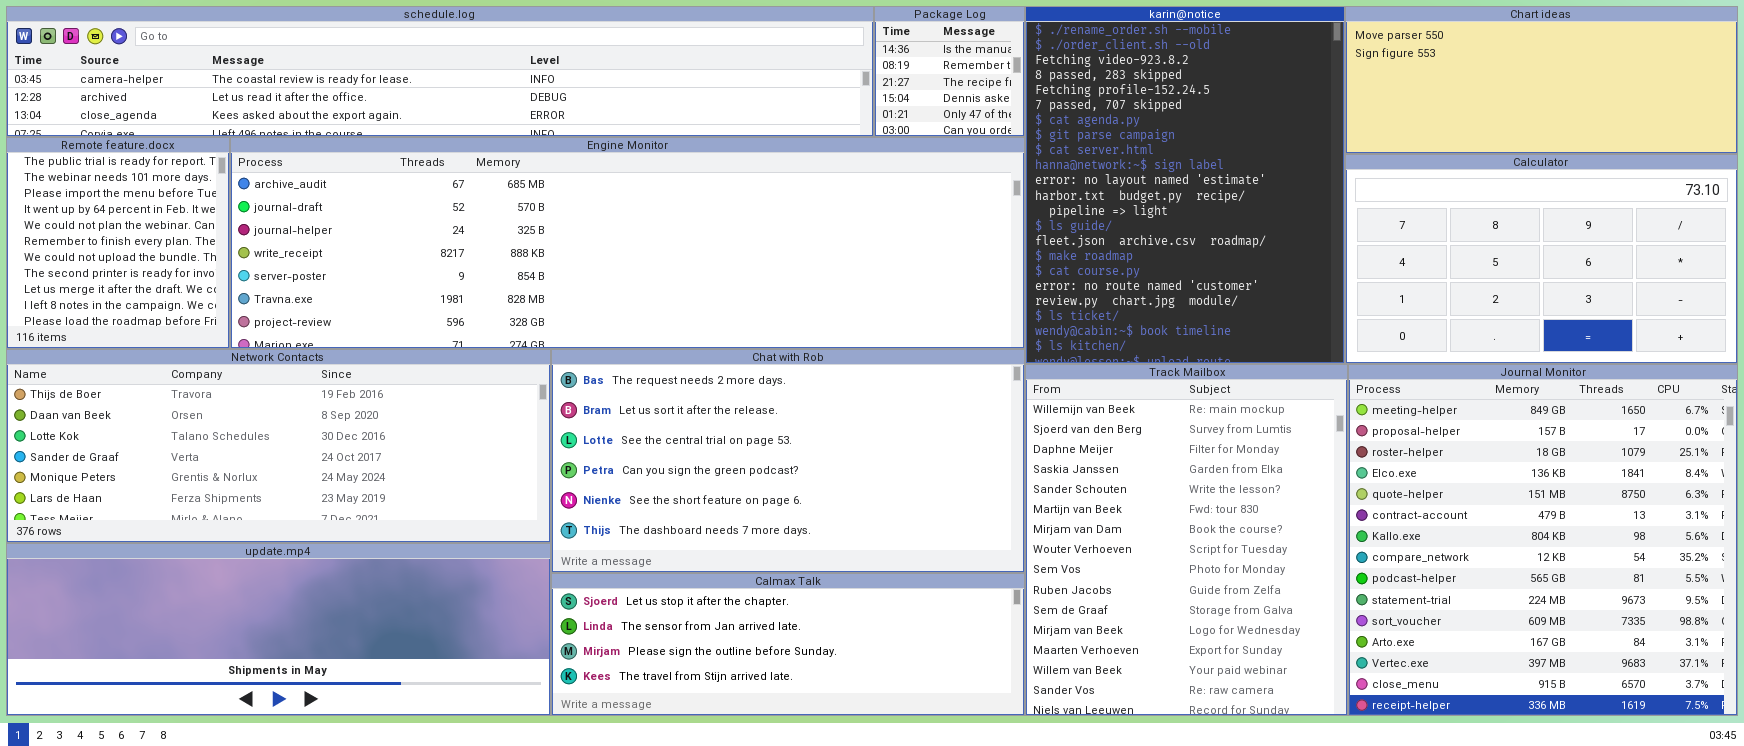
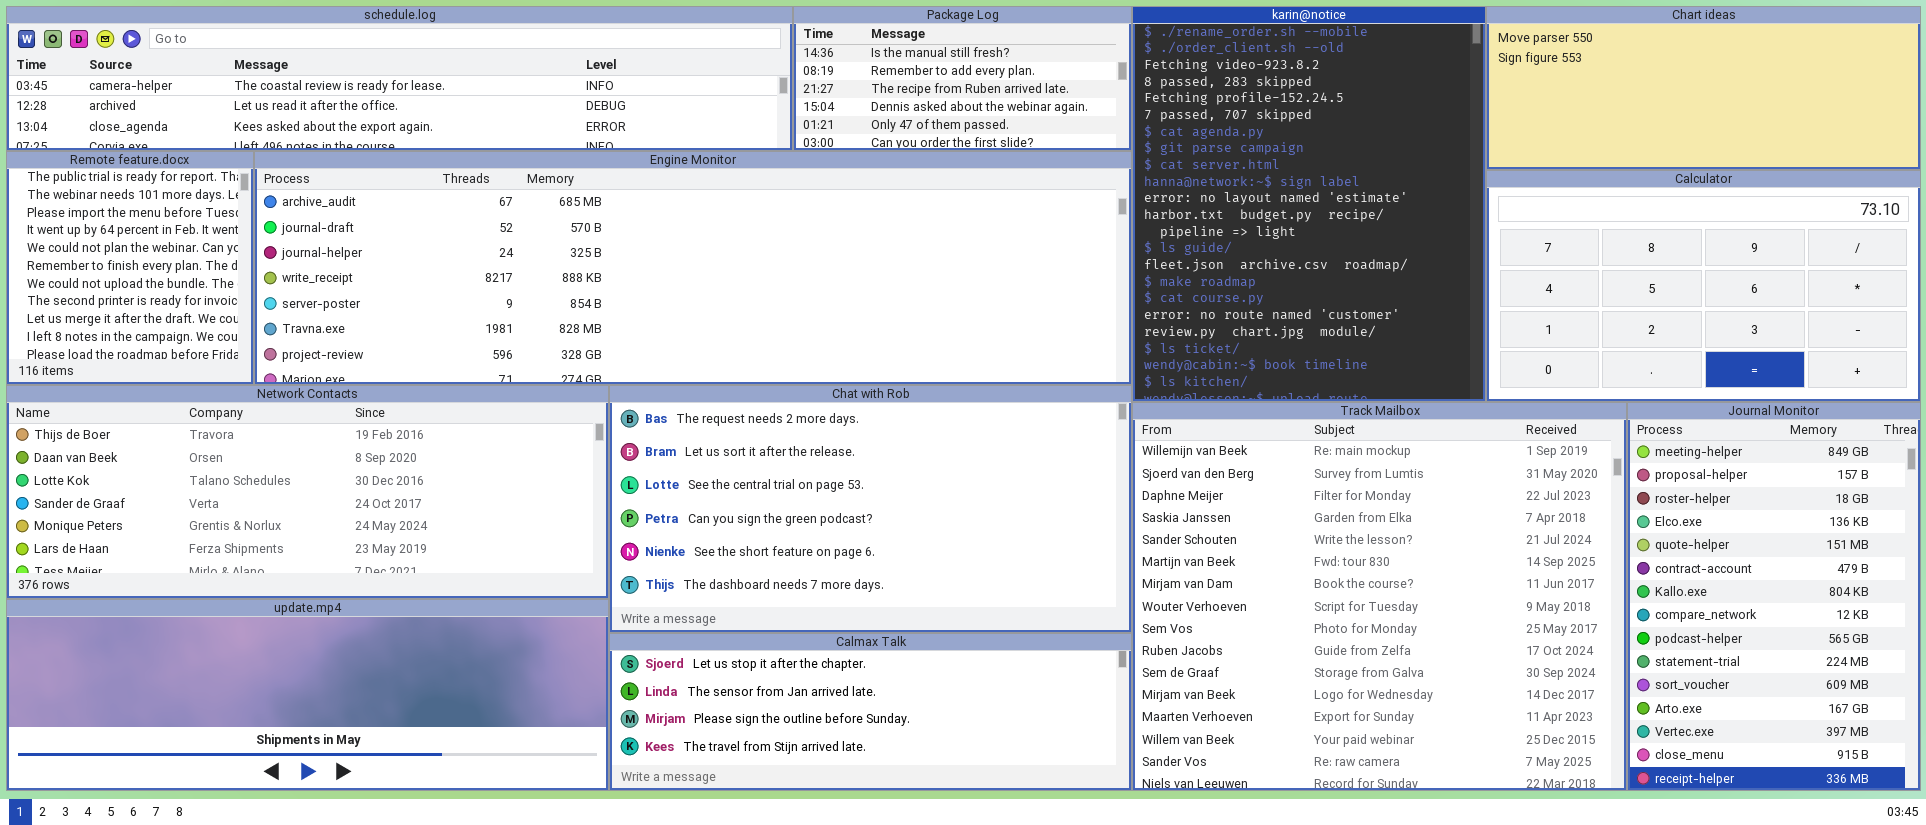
schedule.log: [6,6,874,137] -> [6,6,793,151], resized
Package Log: [874,6,1025,137] -> [793,6,1132,151], resized
Track Mailbox: [1025,364,1348,716] -> [1132,402,1627,791], resized
Journal Monitor: [1348,364,1738,716] -> [1627,402,1921,791], resized

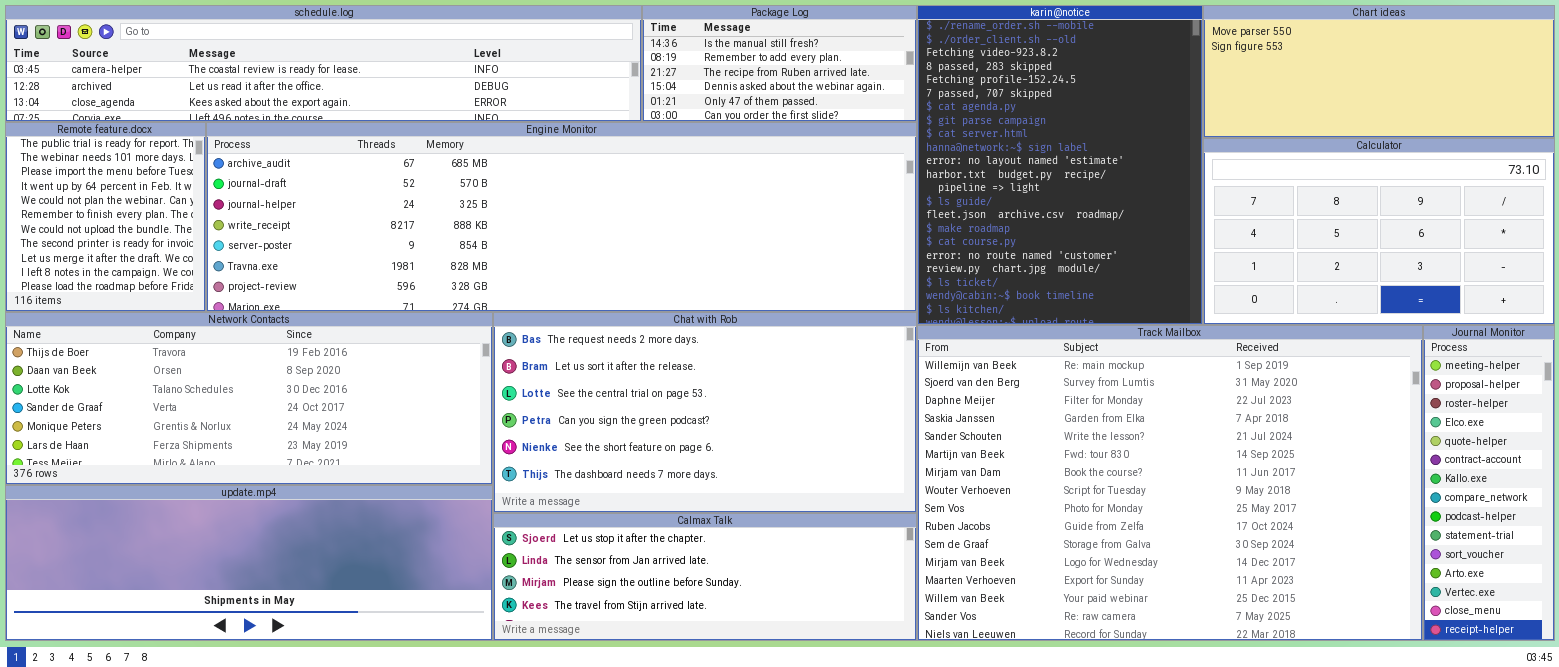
Track Mailbox: [1132,402,1627,791] -> [917,325,1423,641], resized
Journal Monitor: [1627,402,1921,791] -> [1423,325,1555,641], resized

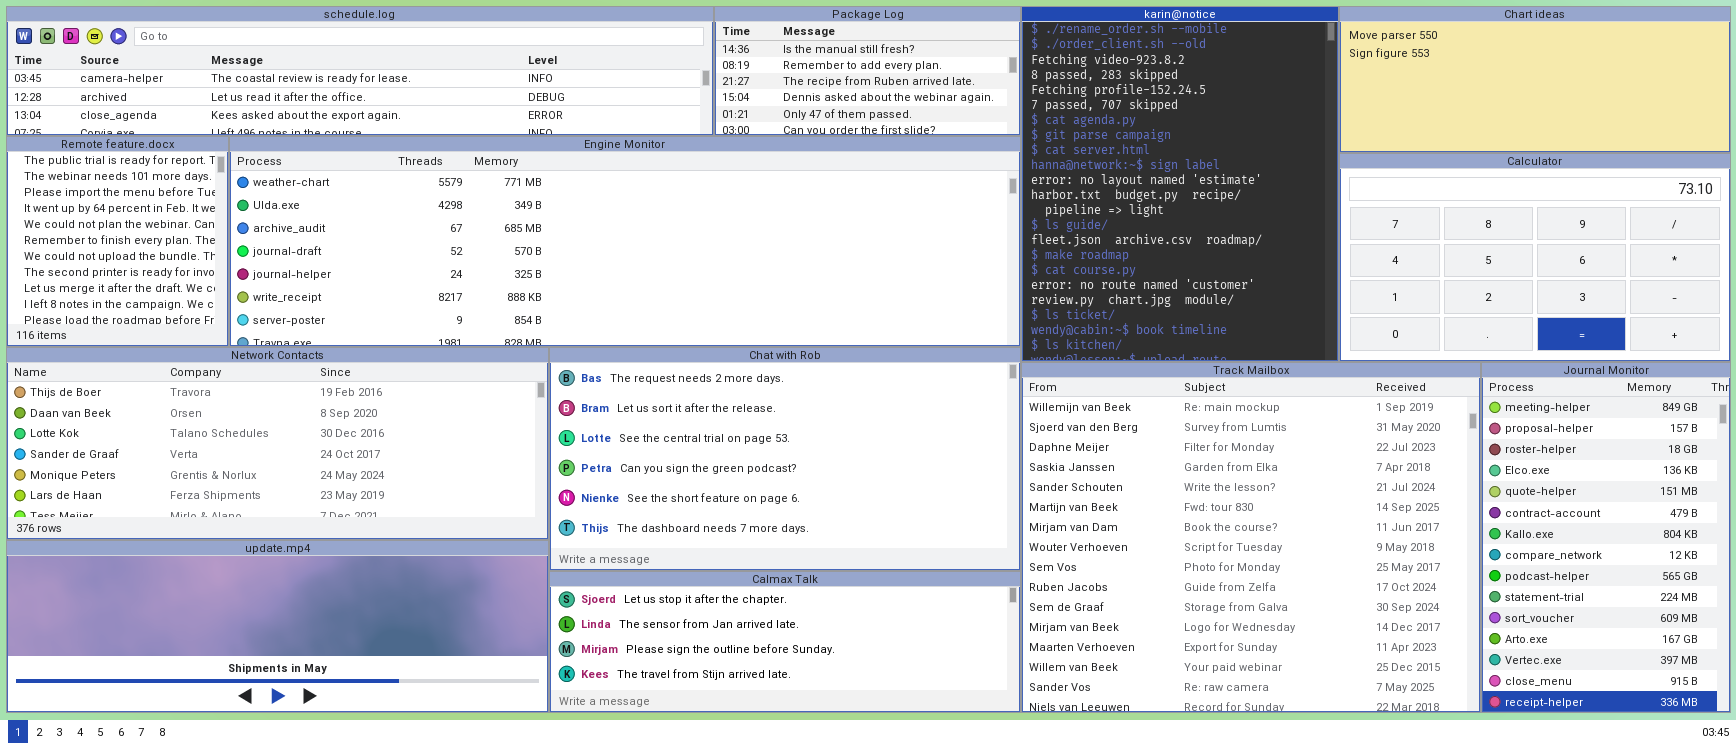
Engine Monitor: [206,122,917,312] -> [229,136,1021,347], scrolled up 2 rows
Track Mailbox: [917,325,1423,641] -> [1021,362,1481,713], resized
Journal Monitor: [1423,325,1555,641] -> [1481,362,1731,713], resized

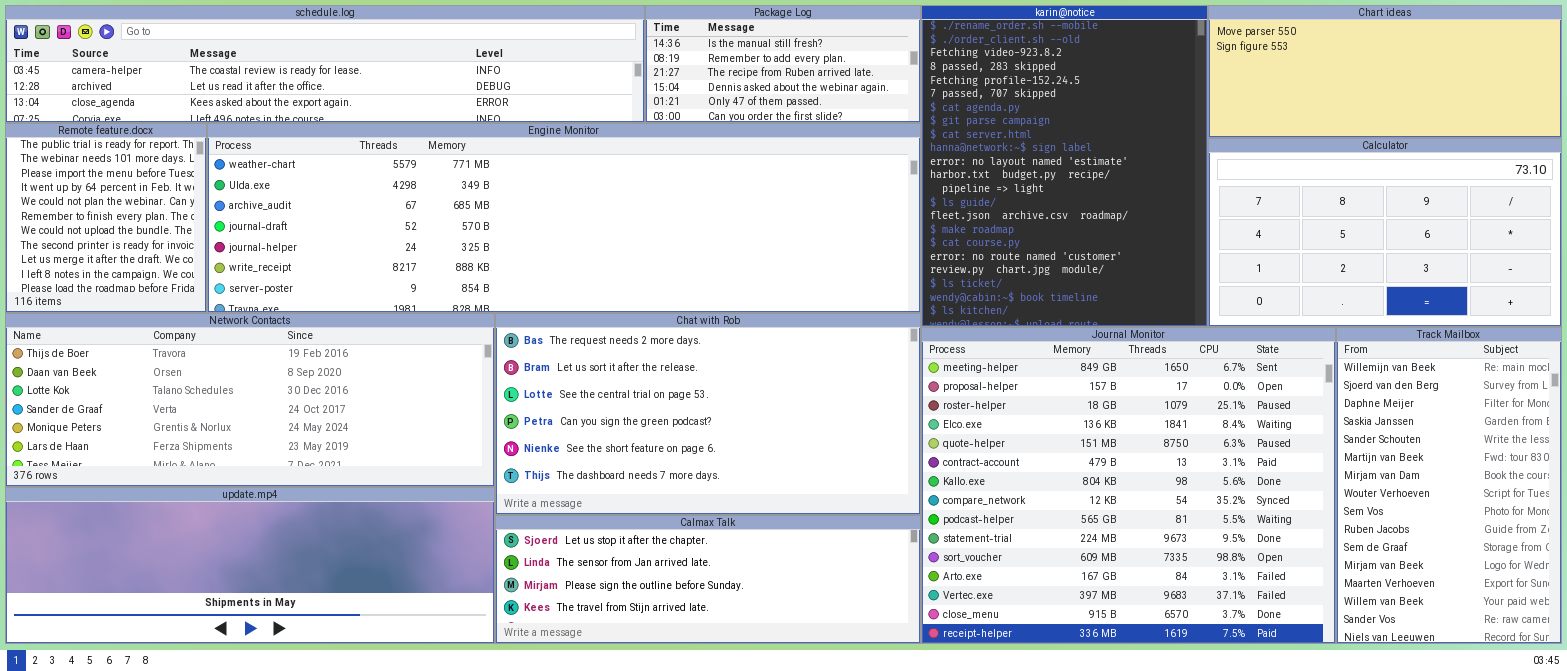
Track Mailbox: [1021,362,1481,713] -> [1336,327,1562,644], moved, resized
Journal Monitor: [1481,362,1731,713] -> [921,327,1336,644], moved, resized

